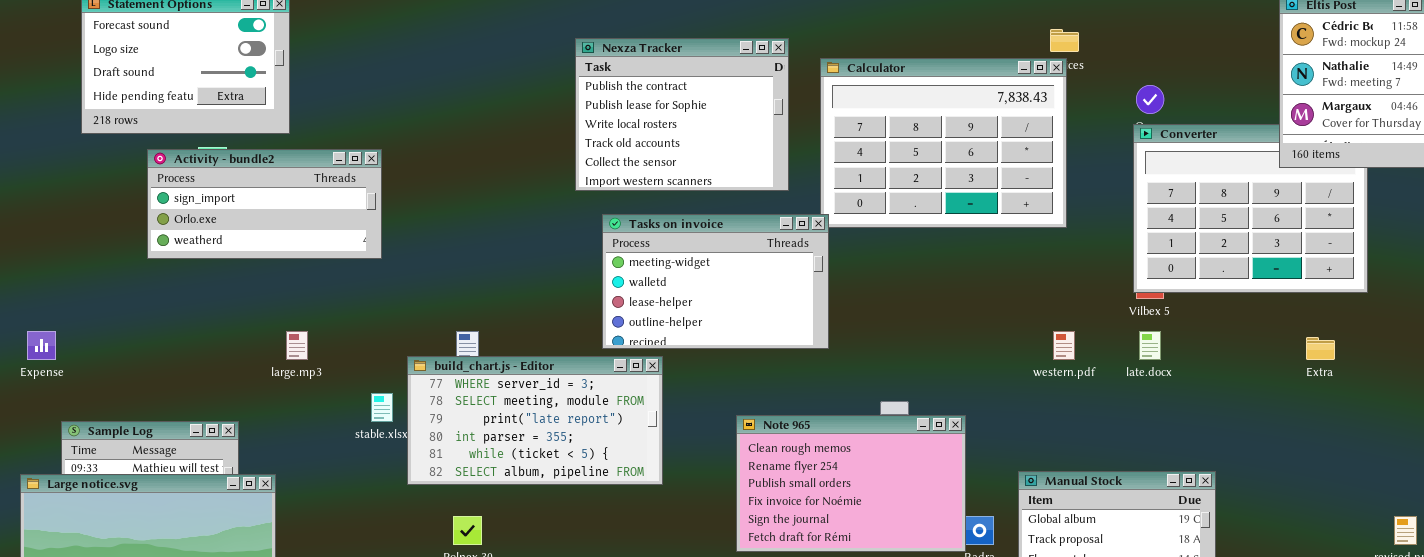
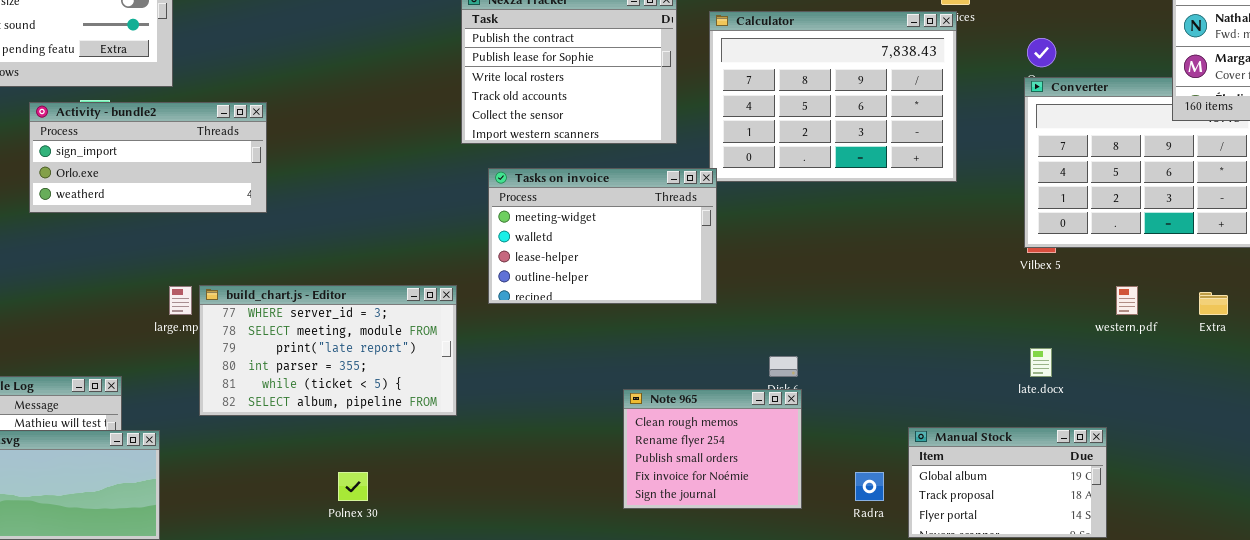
western.pdf: [1053,331,1075,360] -> [1116,286,1138,315], moved
late.docx: [1139,331,1161,360] -> [1030,348,1052,377], moved
build_chart.js - Editor: [407,356,663,485] -> [199,285,457,416], moved
Note 965: [736,415,966,552] -> [623,389,802,509], resized

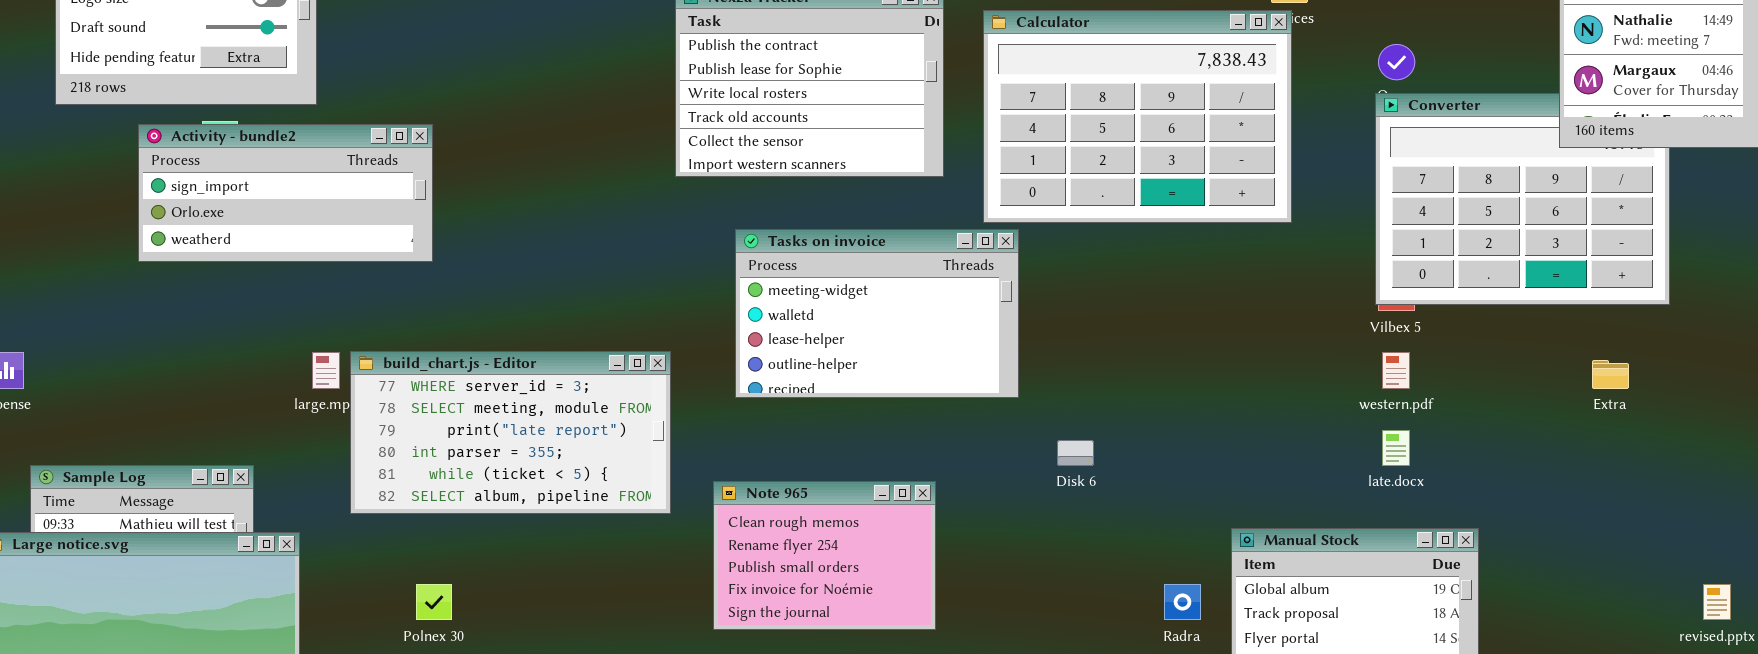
Tasks on invoice: [488,168,717,304] -> [735,229,1019,398], moved
western.pdf: [1116,286,1138,315] -> [1382,352,1410,389], moved
Note 965: [623,389,802,509] -> [713,481,936,630], moved
Polnex 30: [338,472,368,501] -> [416,584,452,620], moved

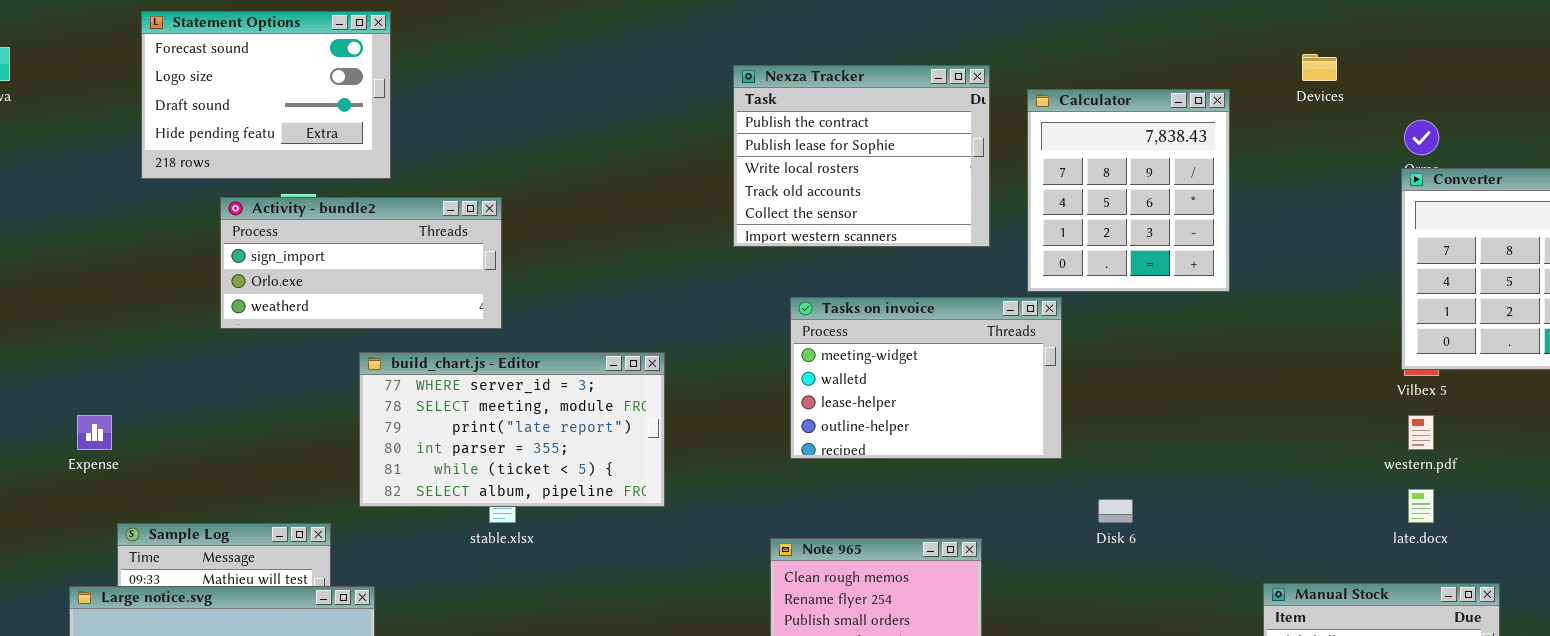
Calculator: [983,10,1292,223] -> [1027,89,1230,292], resized
build_chart.js - Editor: [350,351,671,514] -> [359,352,665,507], moved

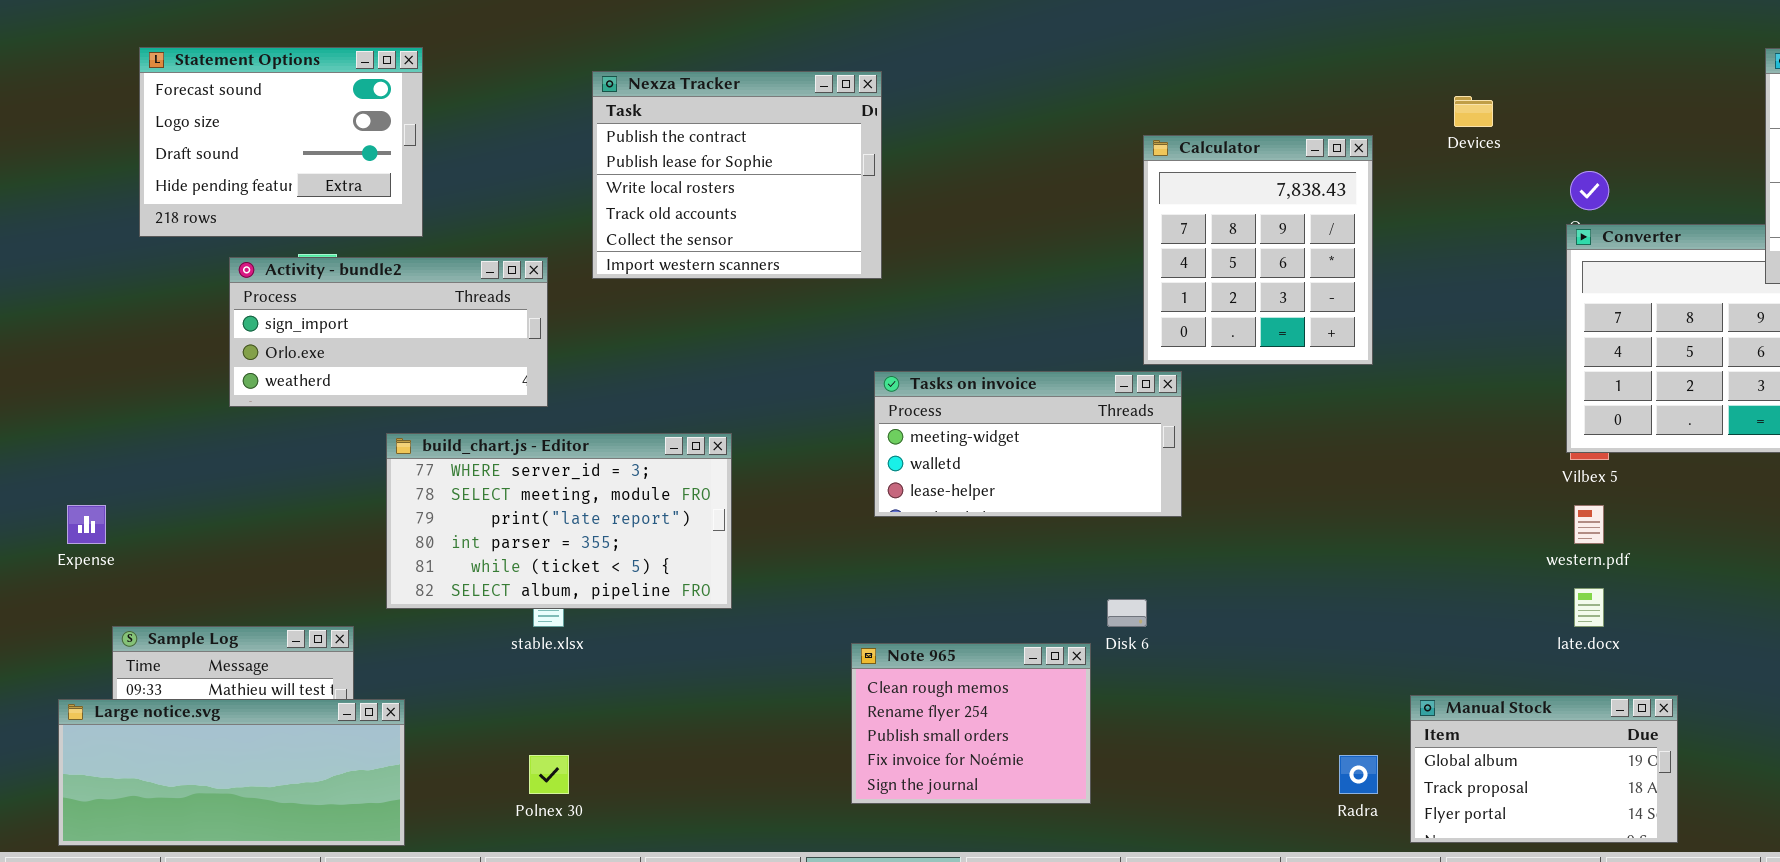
Nexza Tracker: [733,65,990,247] -> [592,71,882,279], moved
Tasks on invoice: [790,297,1062,459] -> [874,371,1182,517], resized
Disk 6: [1098,499,1133,523] -> [1107,599,1147,627], moved

